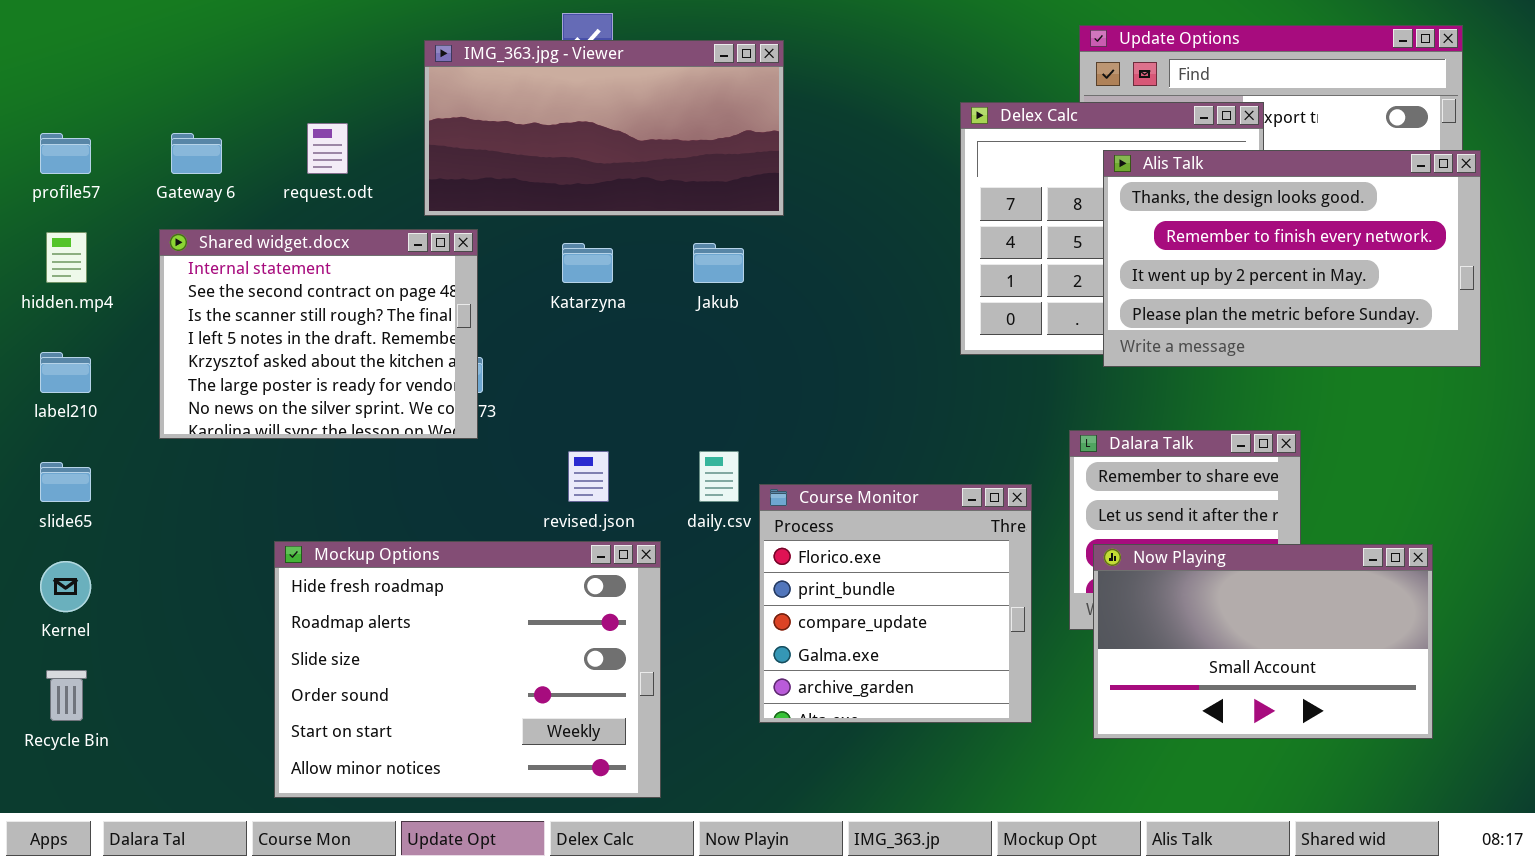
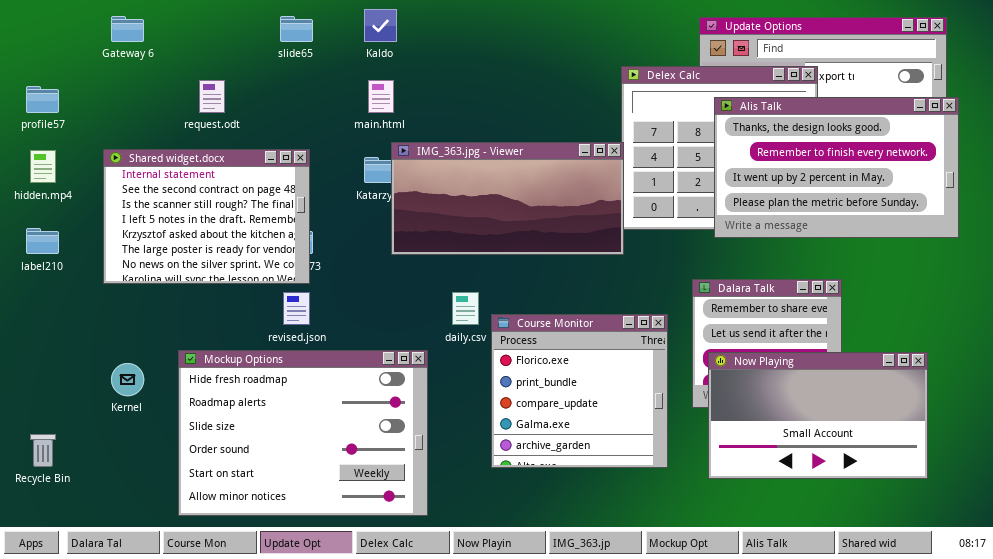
IMG_363.jpg - Viewer: [424,40,784,216] -> [391,142,624,255], moved
Gateway 6: [171,133,222,174] -> [111,16,144,42], moved
revised.json: [568,451,609,502] -> [283,292,310,325], moved
slide65: [40,462,91,502] -> [280,16,313,42], moved
Kernel: [40,561,91,612] -> [111,363,144,396], moved

